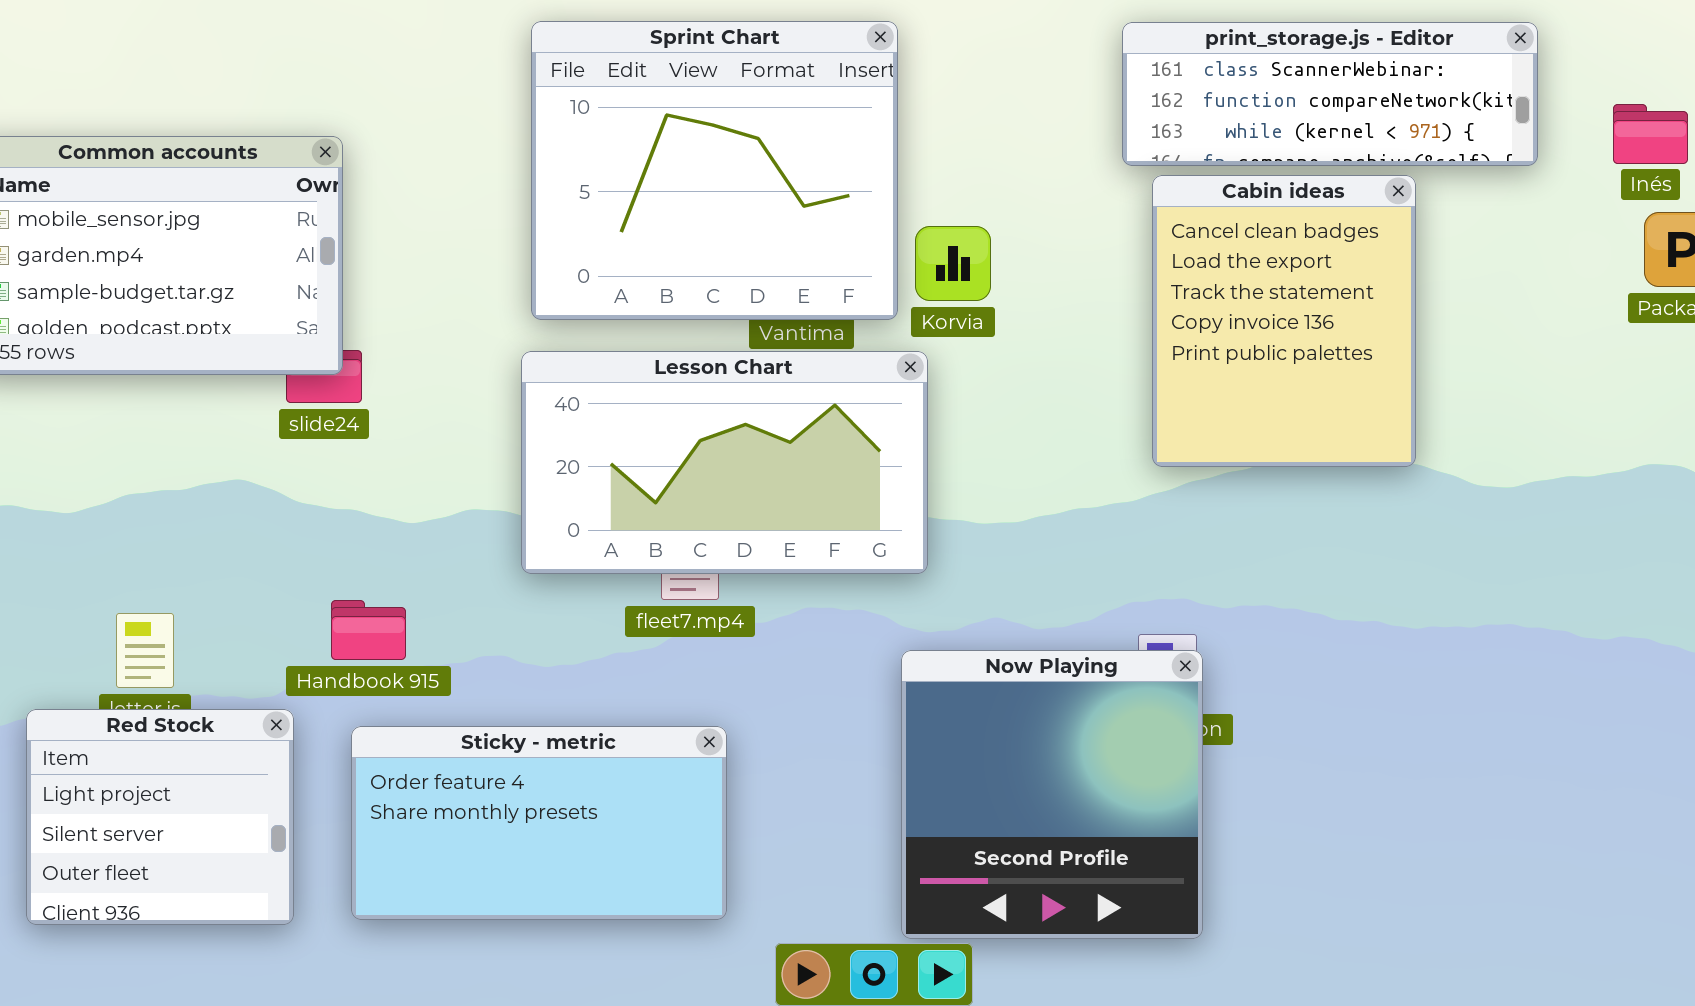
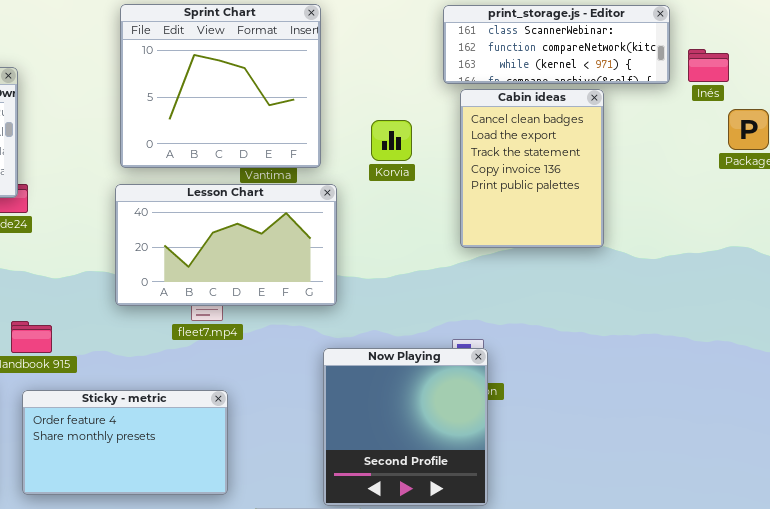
Inés: [1613,104,1688,164] -> [688,49,729,82], moved
Korvia: [915,226,991,301] -> [371,120,412,161], moved

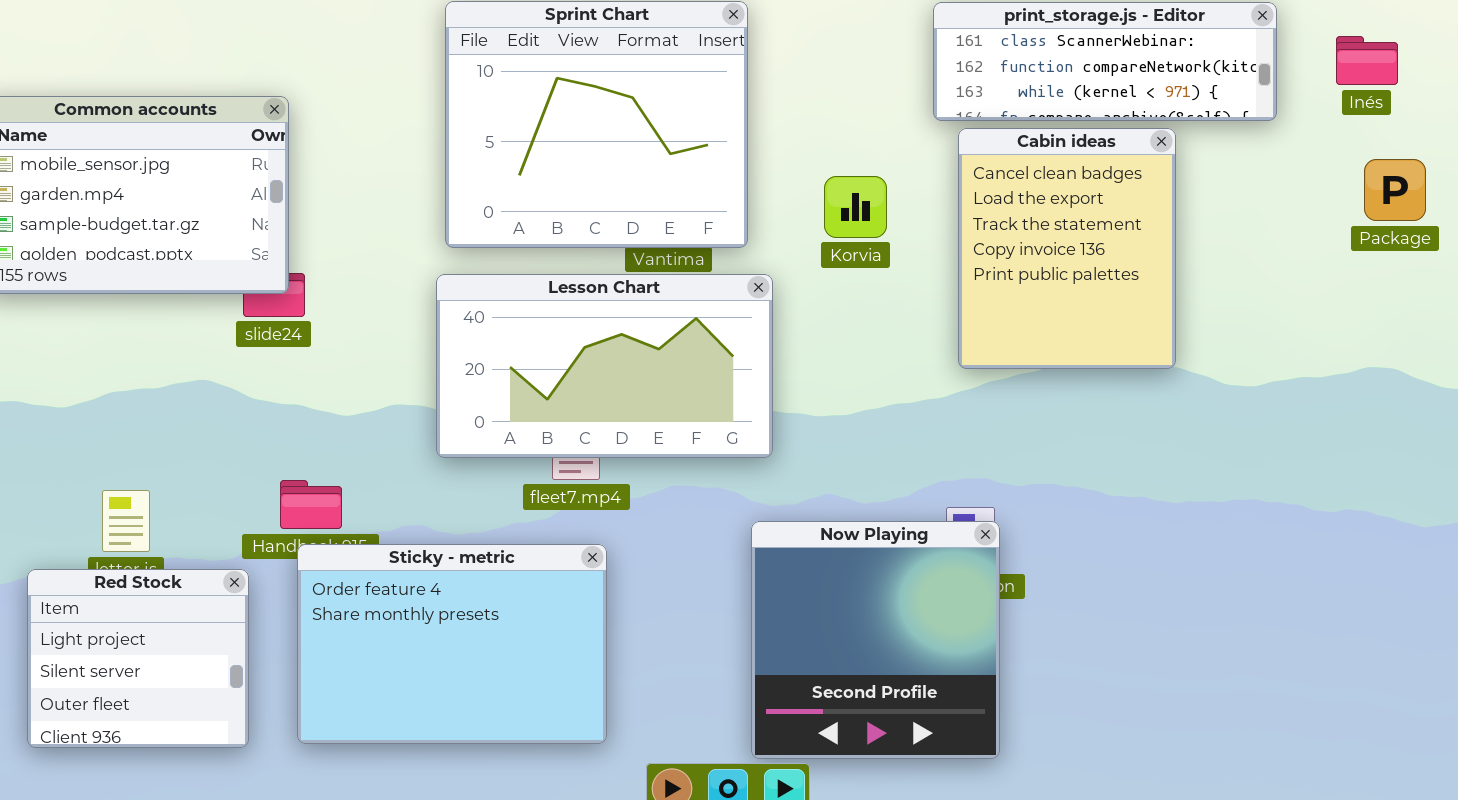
Inés: [688,49,729,82] -> [1336,36,1398,85], moved
Sticky - metric: [22,390,228,495] -> [297,544,607,744], resized

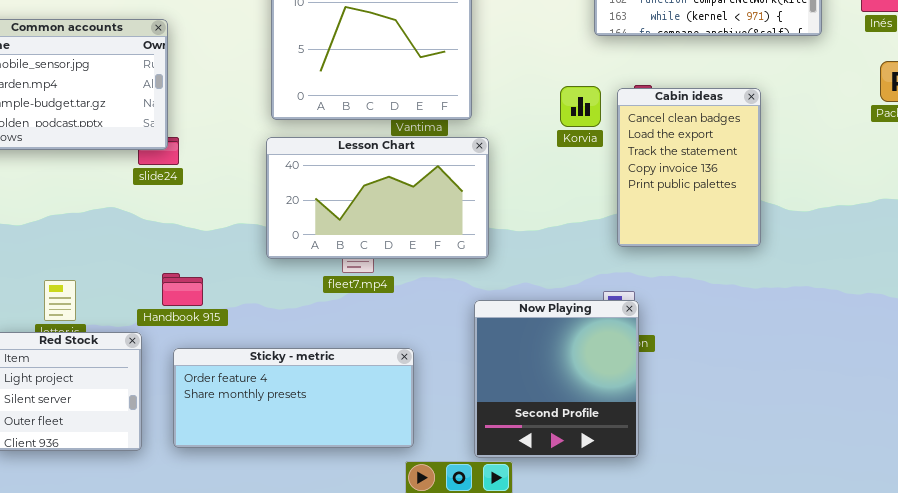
Cabin ideas: [958,128,1176,369] -> [617,88,761,247], moved
Korvia: [824,176,887,238] -> [560,86,601,127], moved
Sticky - metric: [297,544,607,744] -> [173,348,414,448], resized

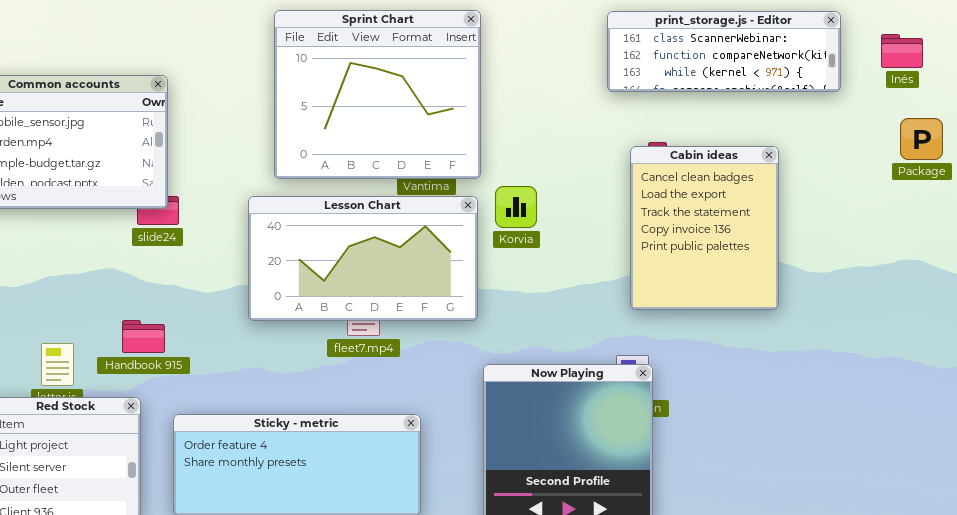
Korvia: [560,86,601,127] -> [495,186,537,228], moved
Lesson Chart: [266,137,489,259] -> [248,196,478,321], moved
Handbook 915: [162,273,203,306] -> [122,320,165,353], moved

